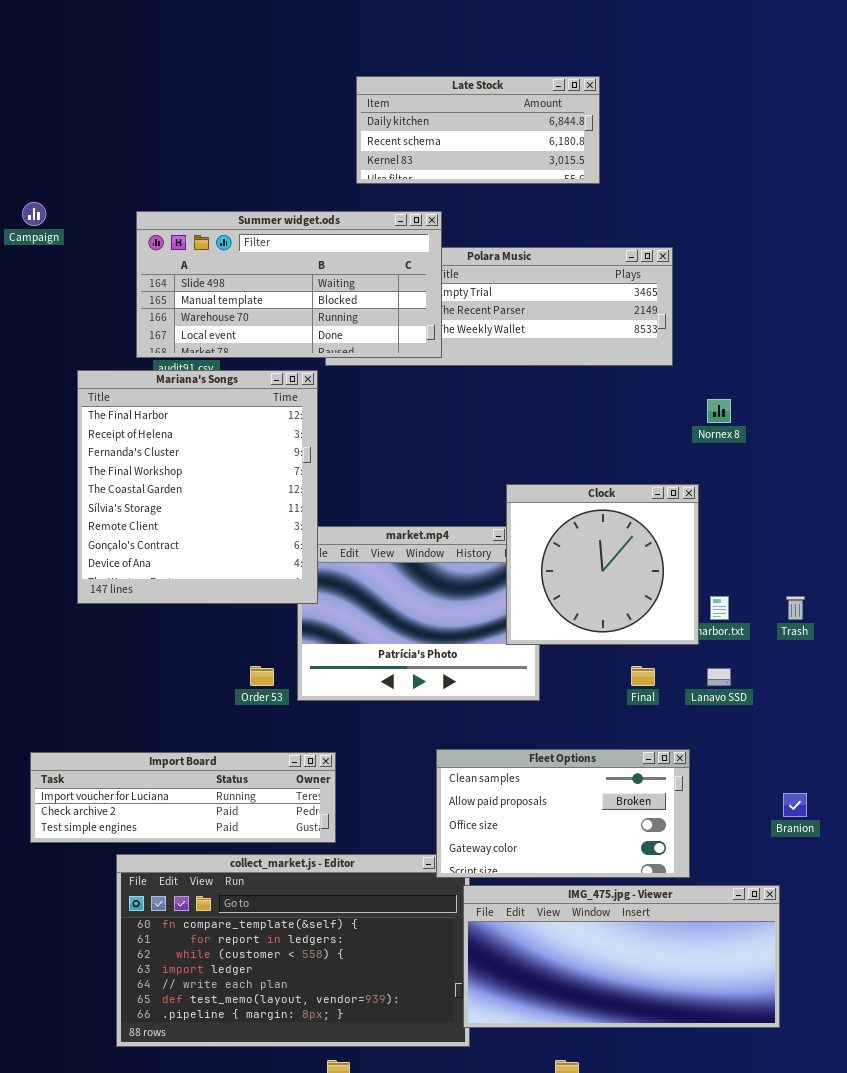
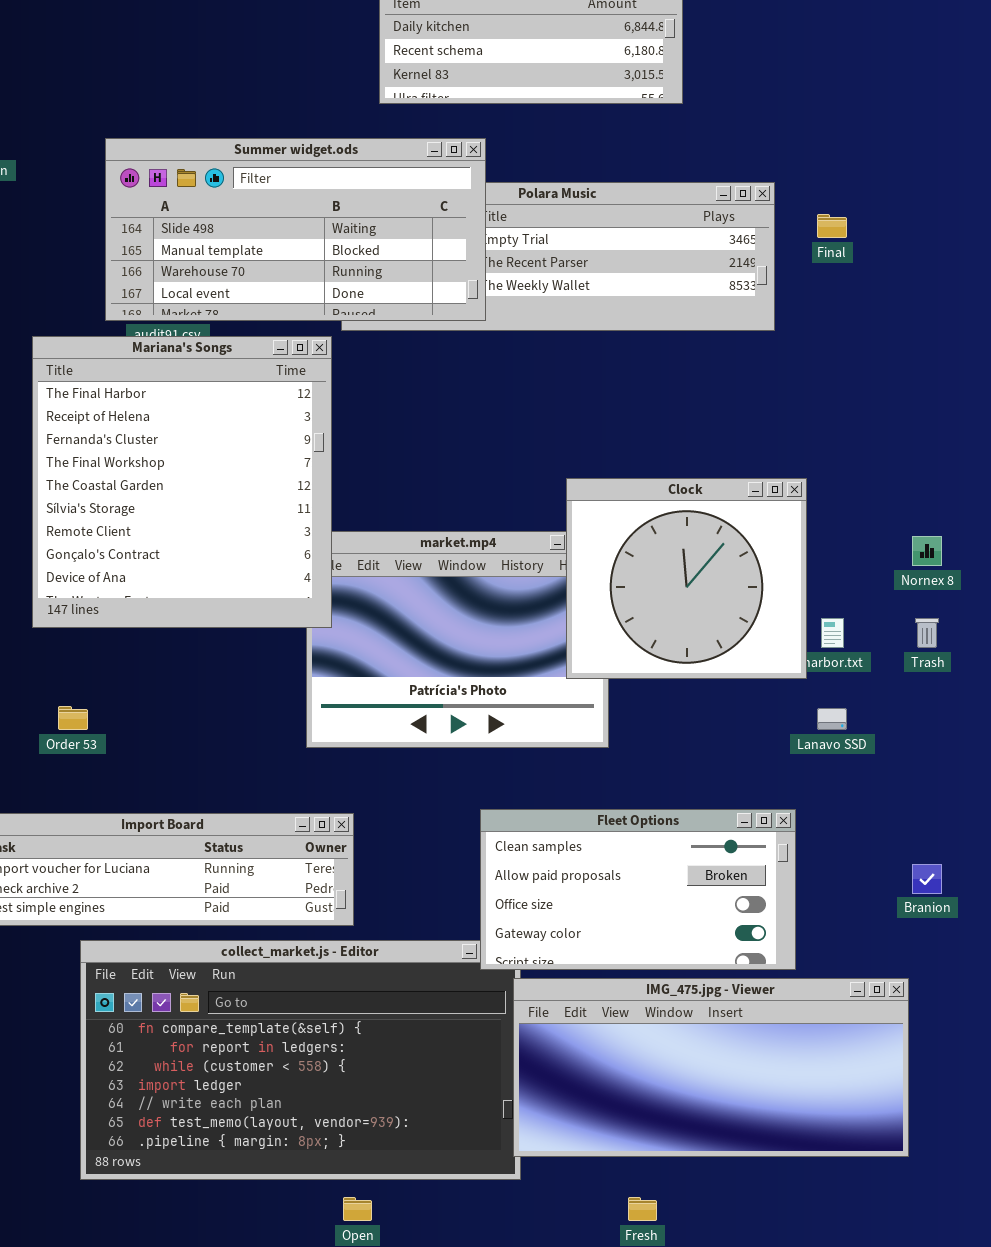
Nornex 8: [707,399,731,423] -> [912,536,942,566], moved
Order 53: [250,666,274,686] -> [58,706,88,730], moved
Final: [631,666,655,686] -> [817,214,847,238], moved

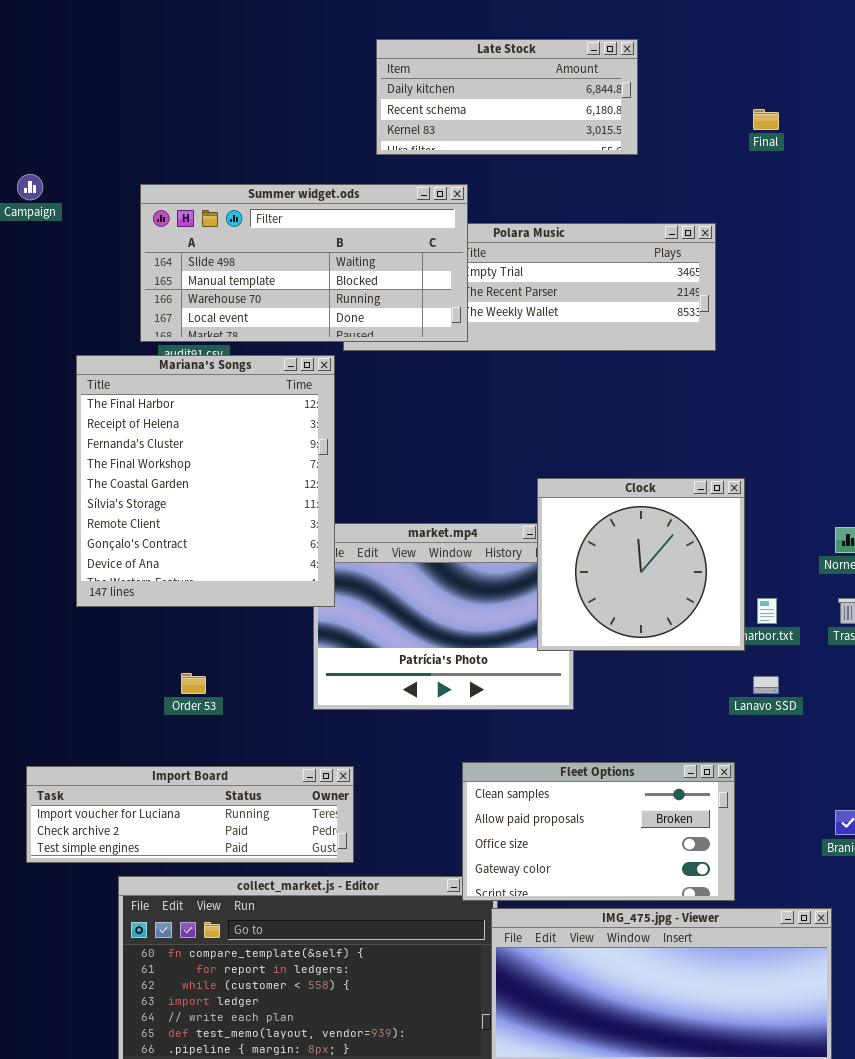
Final: [817,214,847,238] -> [753,109,779,130], moved
Order 53: [58,706,88,730] -> [181,673,206,694], moved

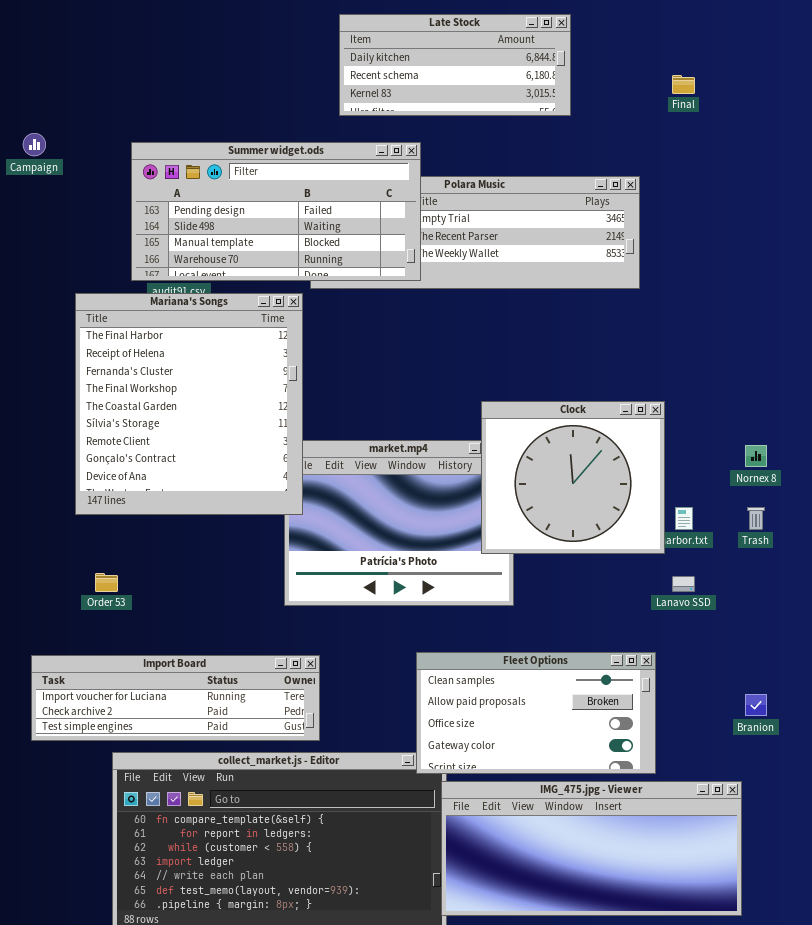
Summer widget.ods: [140,184,468,342] -> [131,142,421,281], scrolled up 1 row
Order 53: [181,673,206,694] -> [95,573,118,592], moved

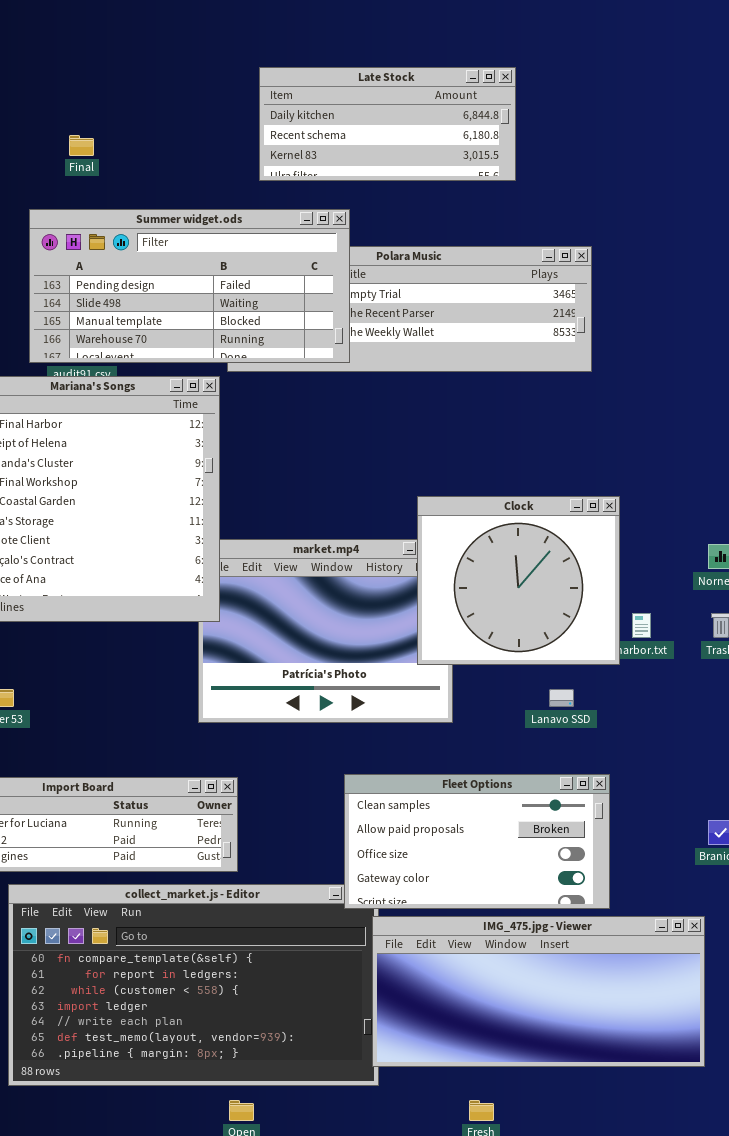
Final: [672,75,695,94] -> [69,135,94,156], moved
Lanavo SSD: [672,576,695,592] -> [549,689,574,707], moved

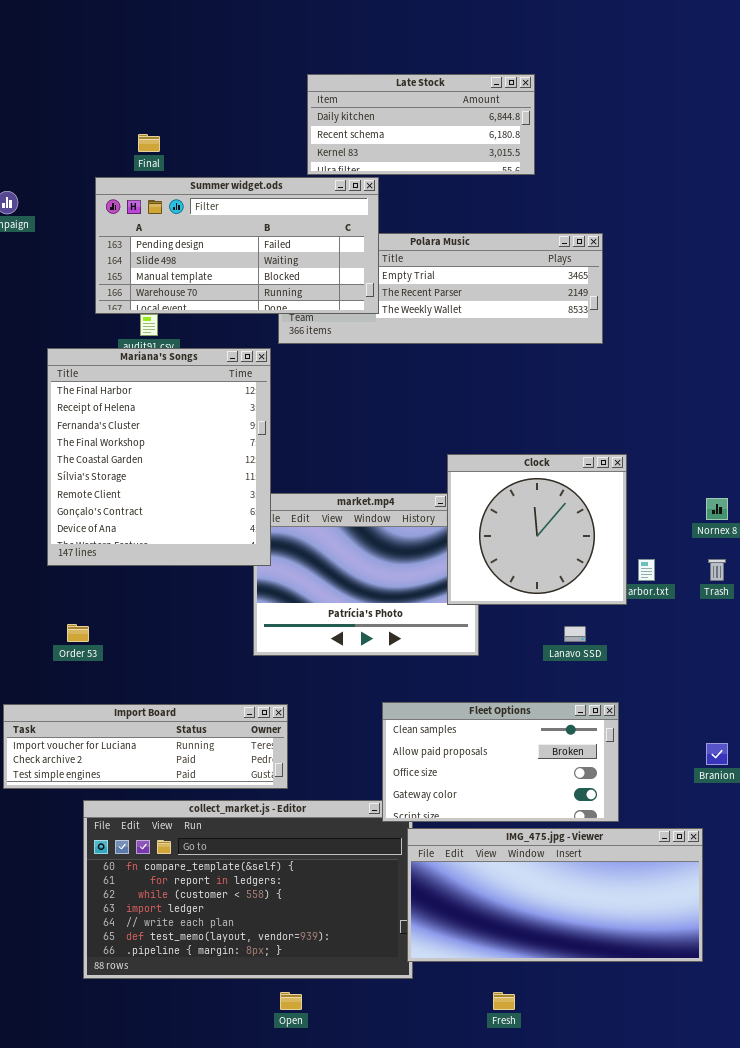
Summer widget.ods: [29,209,350,363] -> [95,177,379,314], moved

